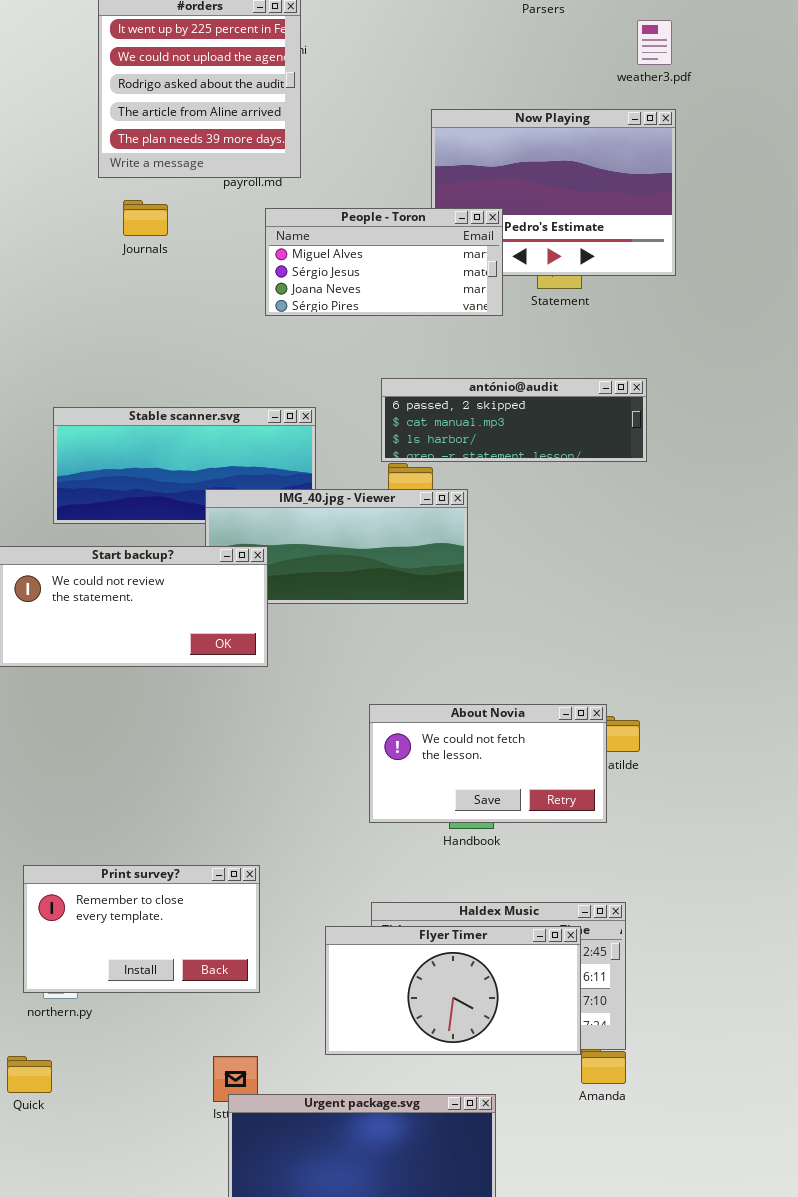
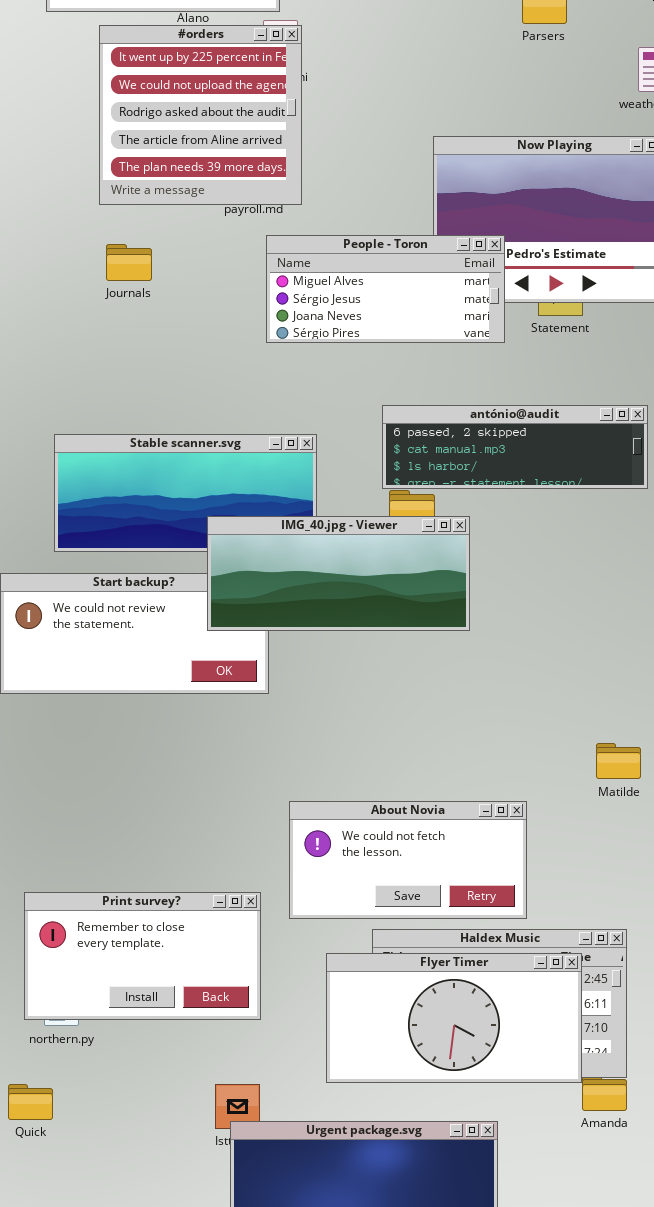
Journals: [123,200,168,236] -> [106,244,152,281], moved
IMG_40.jpg - Viewer: [205,489,468,604] -> [207,516,470,631], raised
About Novia: [369,704,607,823] -> [289,801,527,919], moved

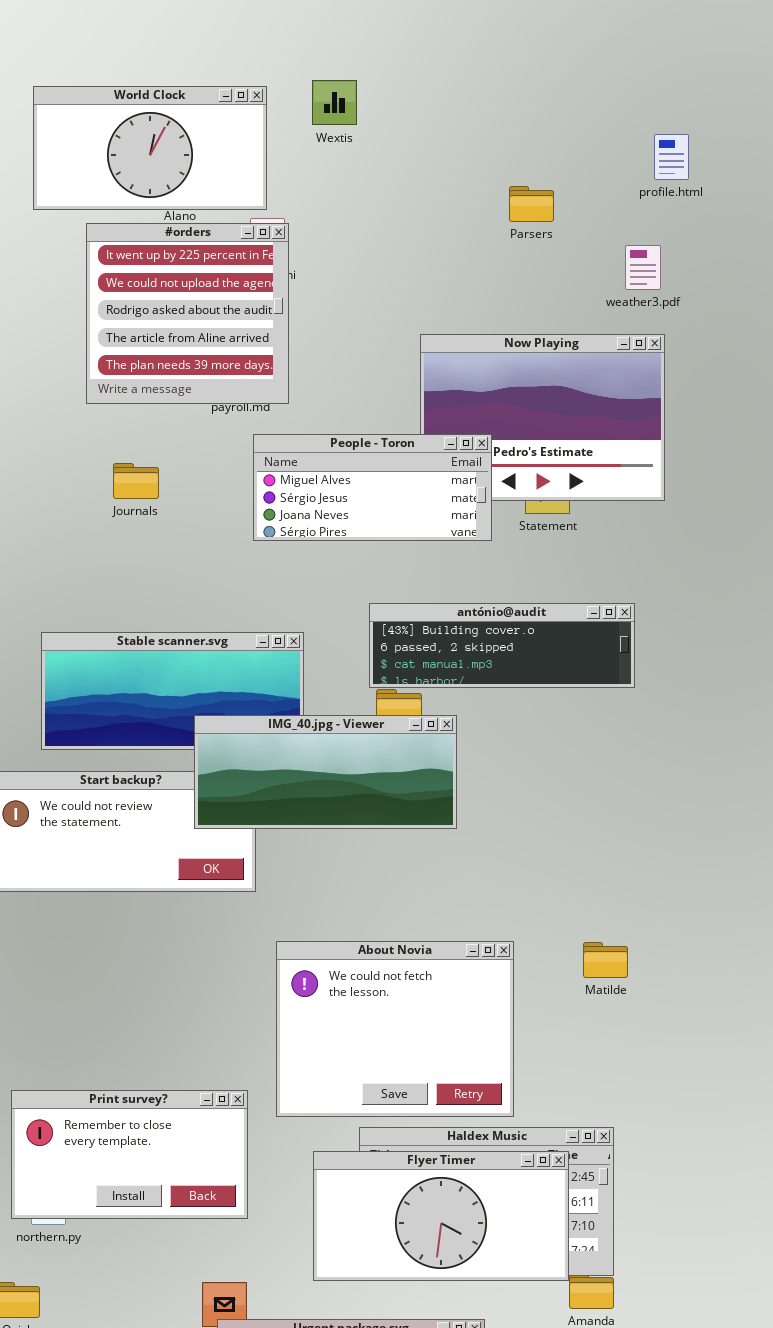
Journals: [106,244,152,281] -> [113,463,159,499], moved
antónio@audit: [382,405,648,489] -> [369,603,635,688], scrolled up 1 row
About Novia: [289,801,527,919] -> [276,941,514,1117], resized

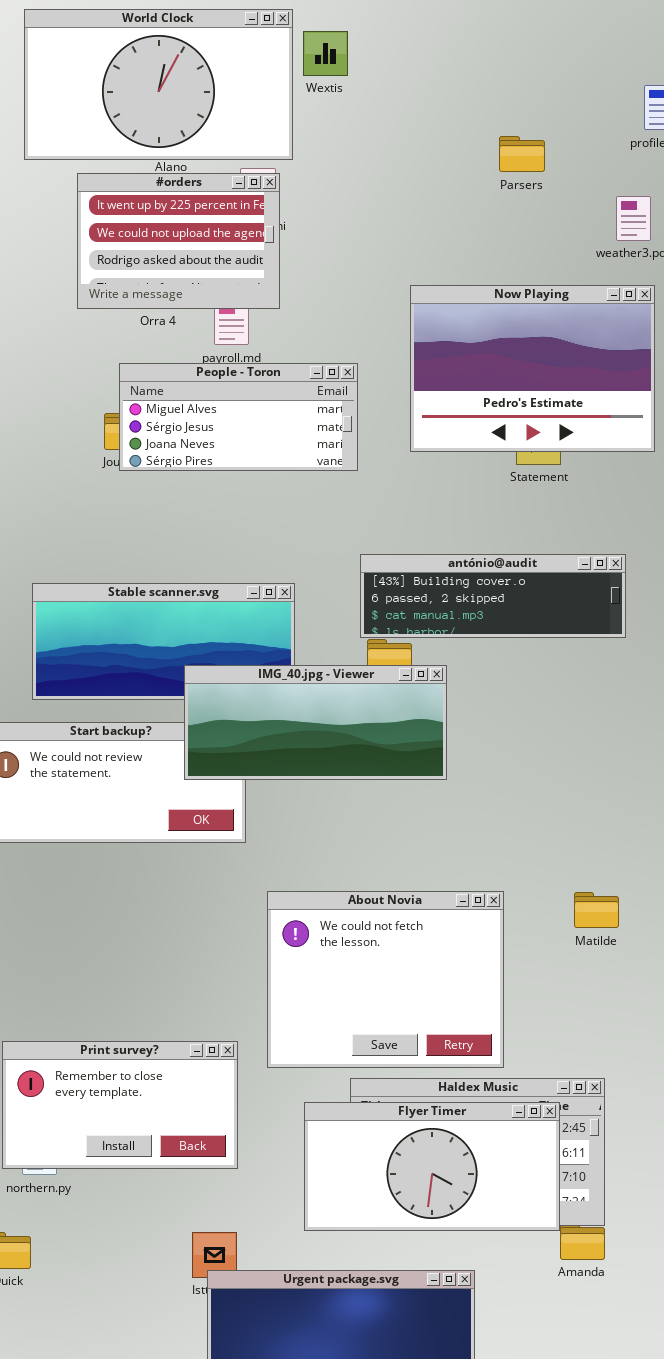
World Clock: [33,86,267,210] -> [24,9,293,160], resized
#orders: [86,223,289,404] -> [77,173,280,309], resized
People - Toron: [253,434,492,541] -> [119,363,358,471], moved

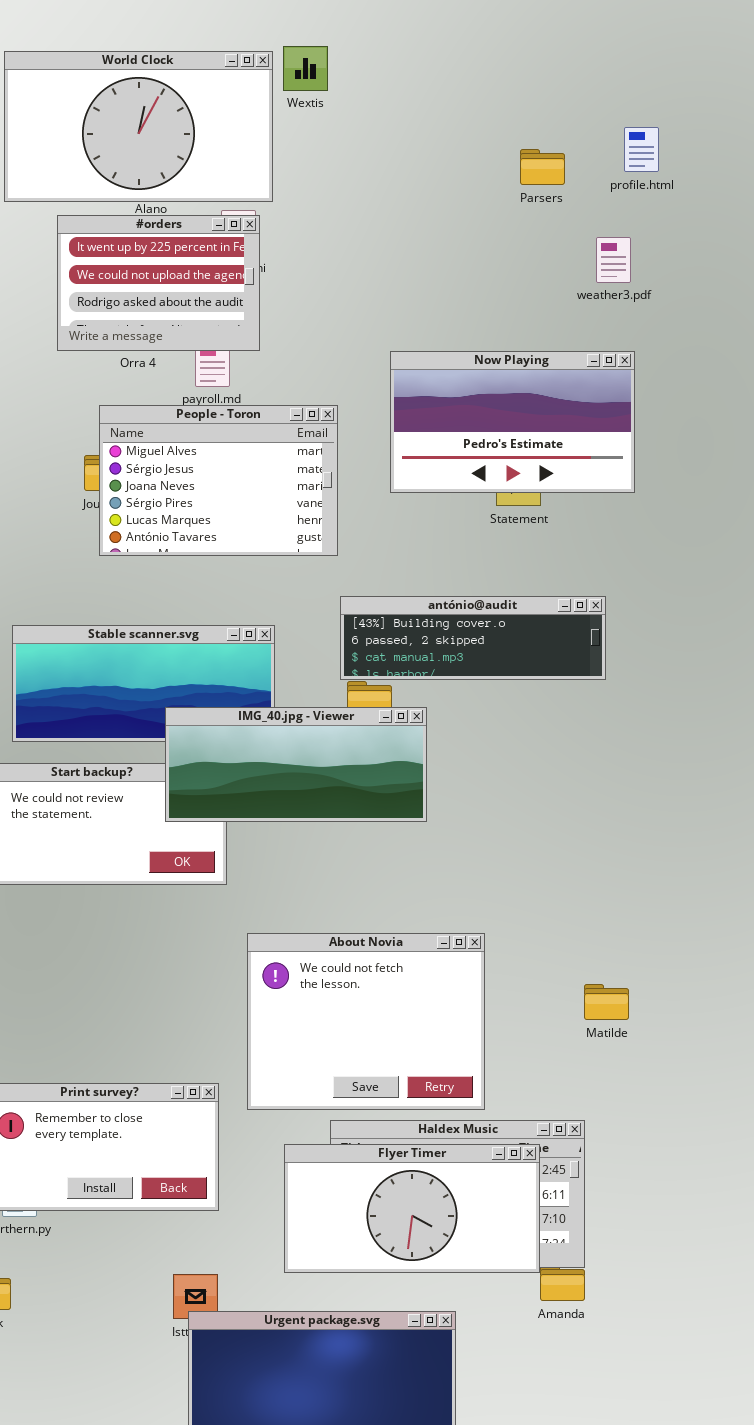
Wextis: [303,31,348,76] -> [283,46,328,91], moved
Parsers: [499,136,545,172] -> [520,149,565,185], moved
Now Playing: [410,285,655,452] -> [390,351,635,493], resized
People - Toron: [119,363,358,471] -> [99,405,338,556], resized
Matilde: [574,892,619,928] -> [584,984,629,1020], moved

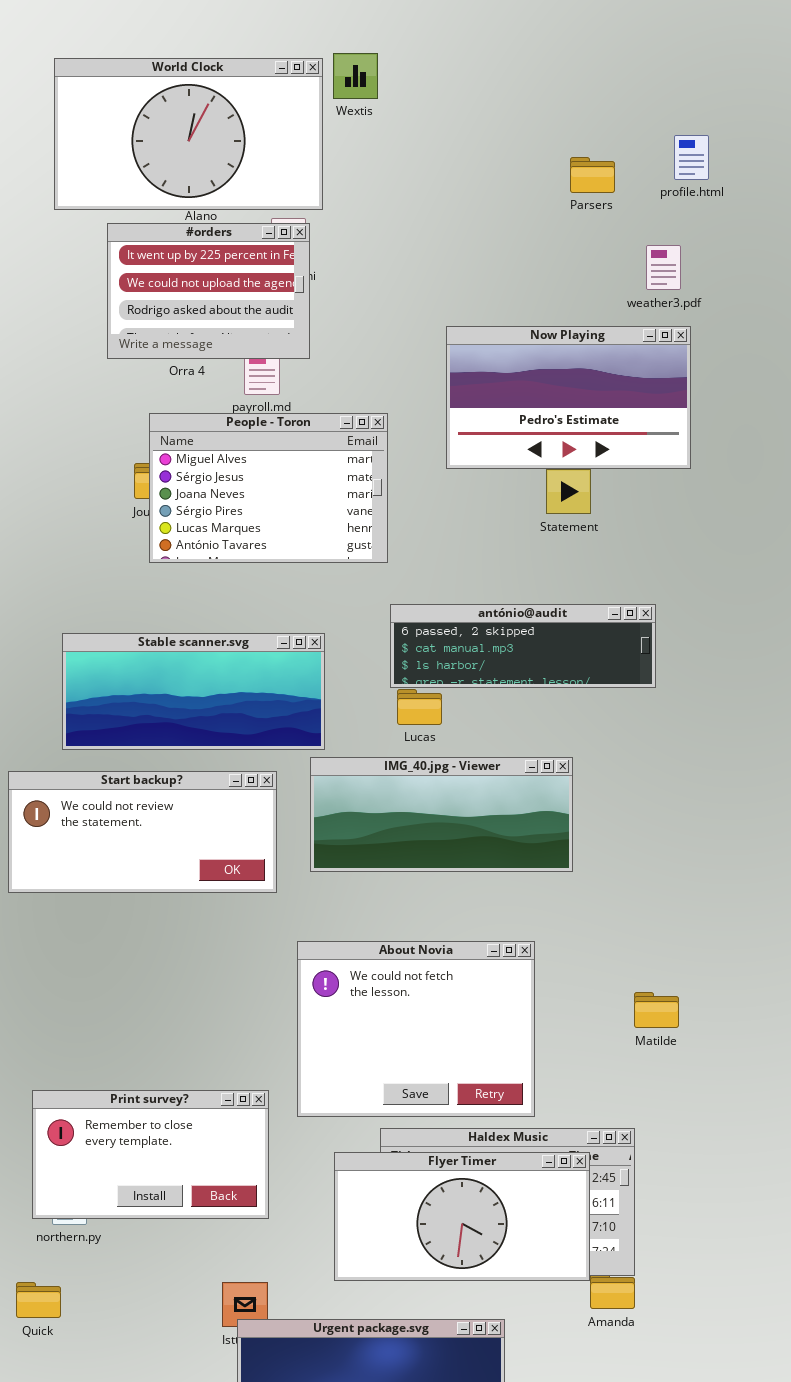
Now Playing: [390,351,635,493] -> [446,326,691,469], moved
antónio@audit: [340,596,606,680] -> [390,604,656,688], scrolled down 1 row
IMG_40.jpg - Viewer: [165,707,427,822] -> [310,757,573,872], moved

